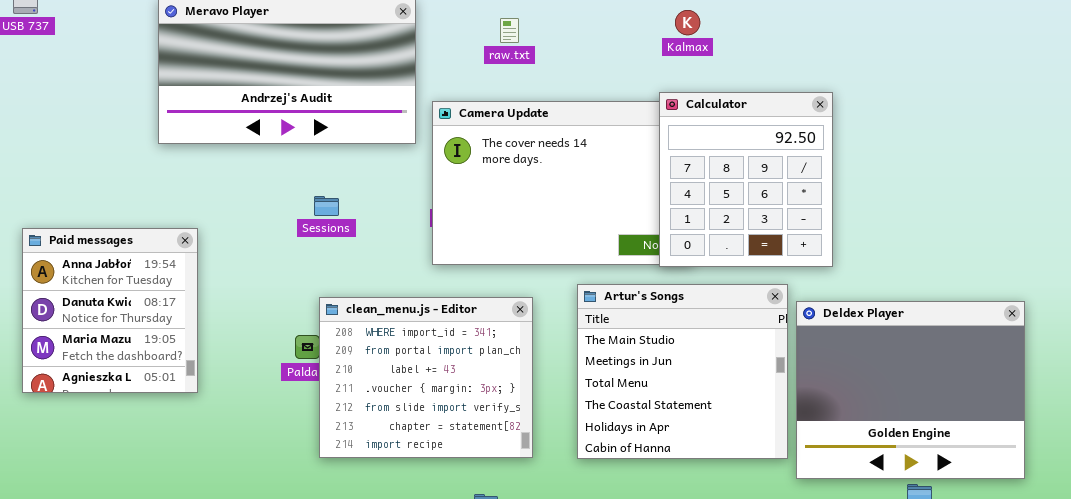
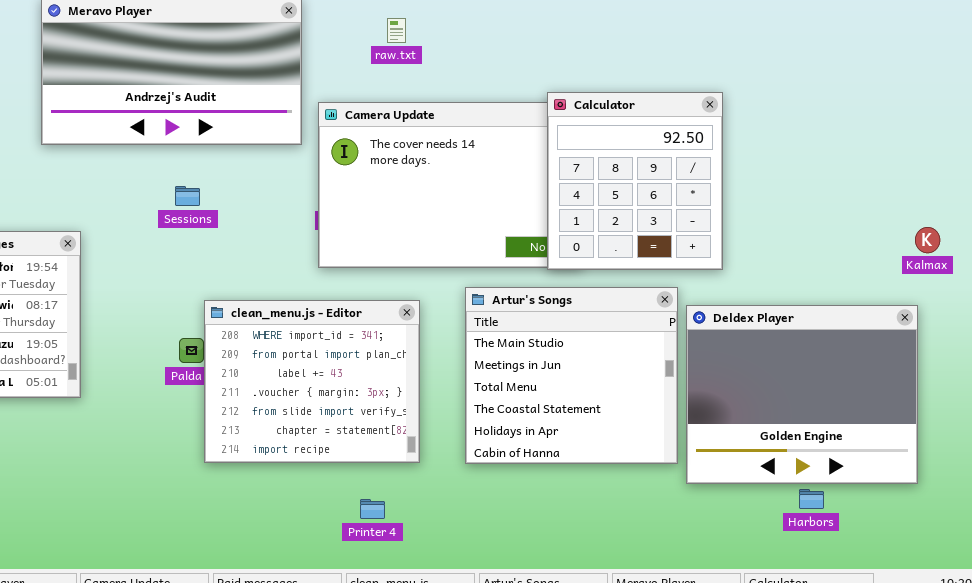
Kalmax: [675,10,700,35] -> [915,227,940,253], moved
Sessions: [314,196,339,216] -> [175,186,200,206], moved

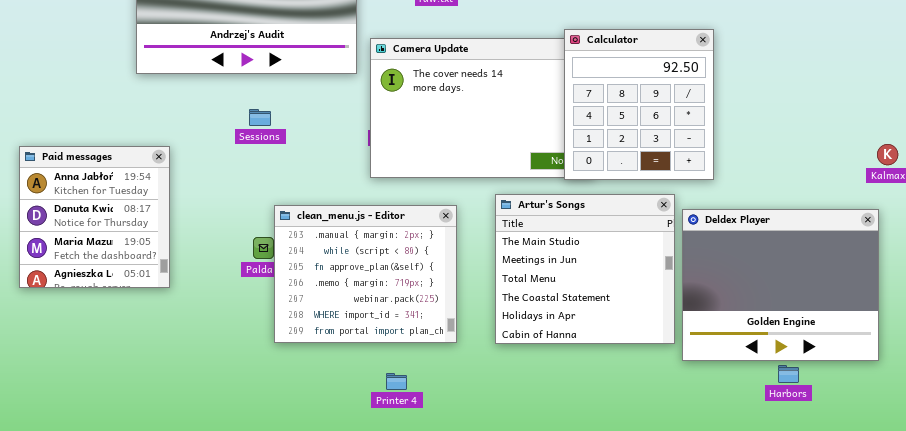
clean_menu.js - Editor: [204,300,420,463] -> [274,205,457,343], scrolled up 5 rows
Printer 4: [360,499,385,519] -> [386,373,407,390], moved

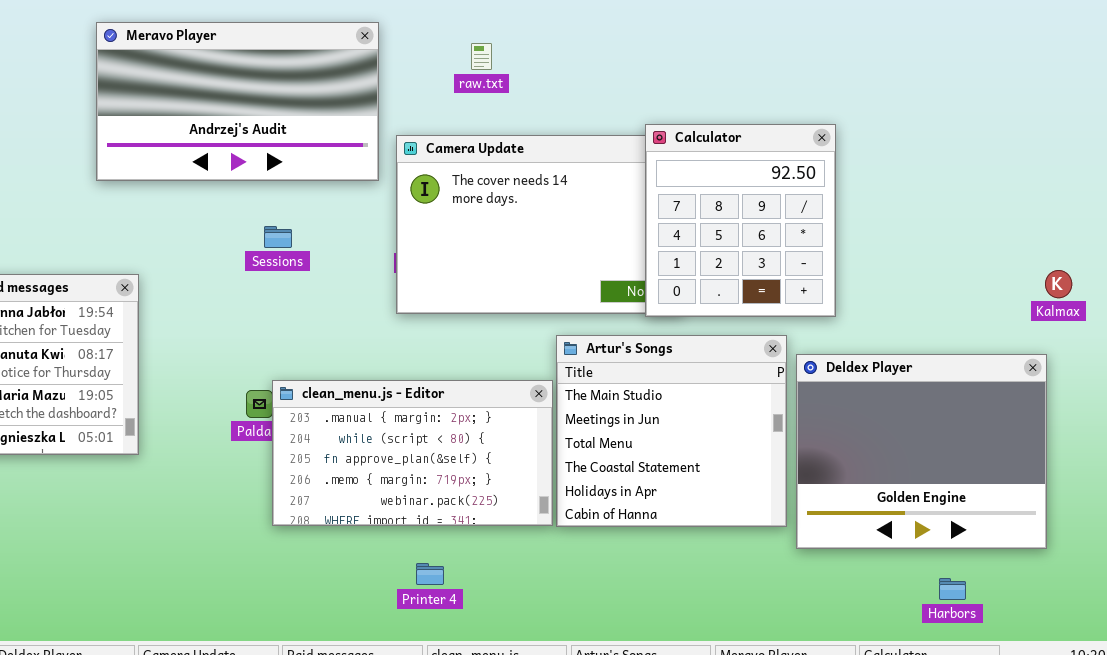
Sessions: [249,109,271,126] -> [264,226,292,248], moved
clean_menu.js - Editor: [274,205,457,343] -> [272,380,553,526], resized
Harbors: [778,365,799,383] -> [939,578,966,600], moved

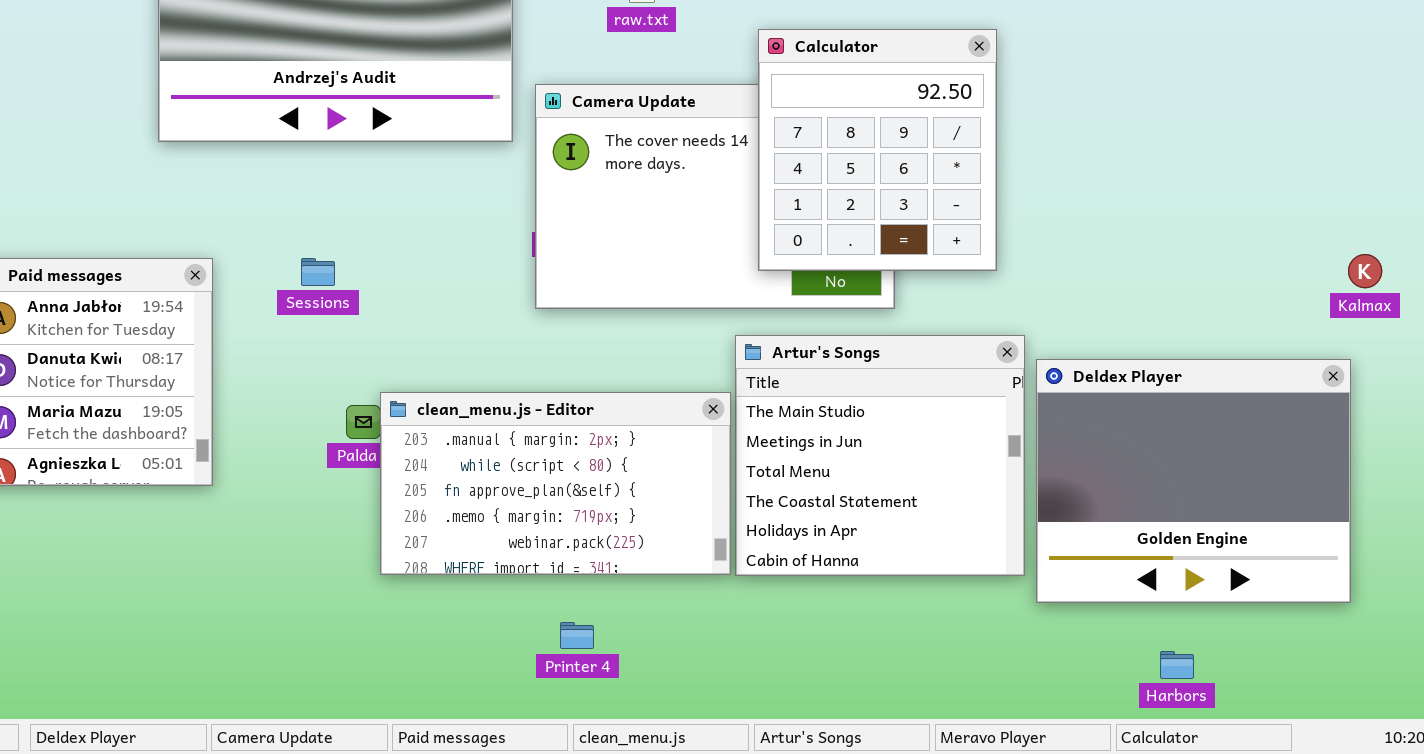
Calculator: [645,124,836,317] -> [758,29,997,271], moved
Sessions: [264,226,292,248] -> [301,258,335,286], moved
Harbors: [939,578,966,600] -> [1160,651,1194,679], moved

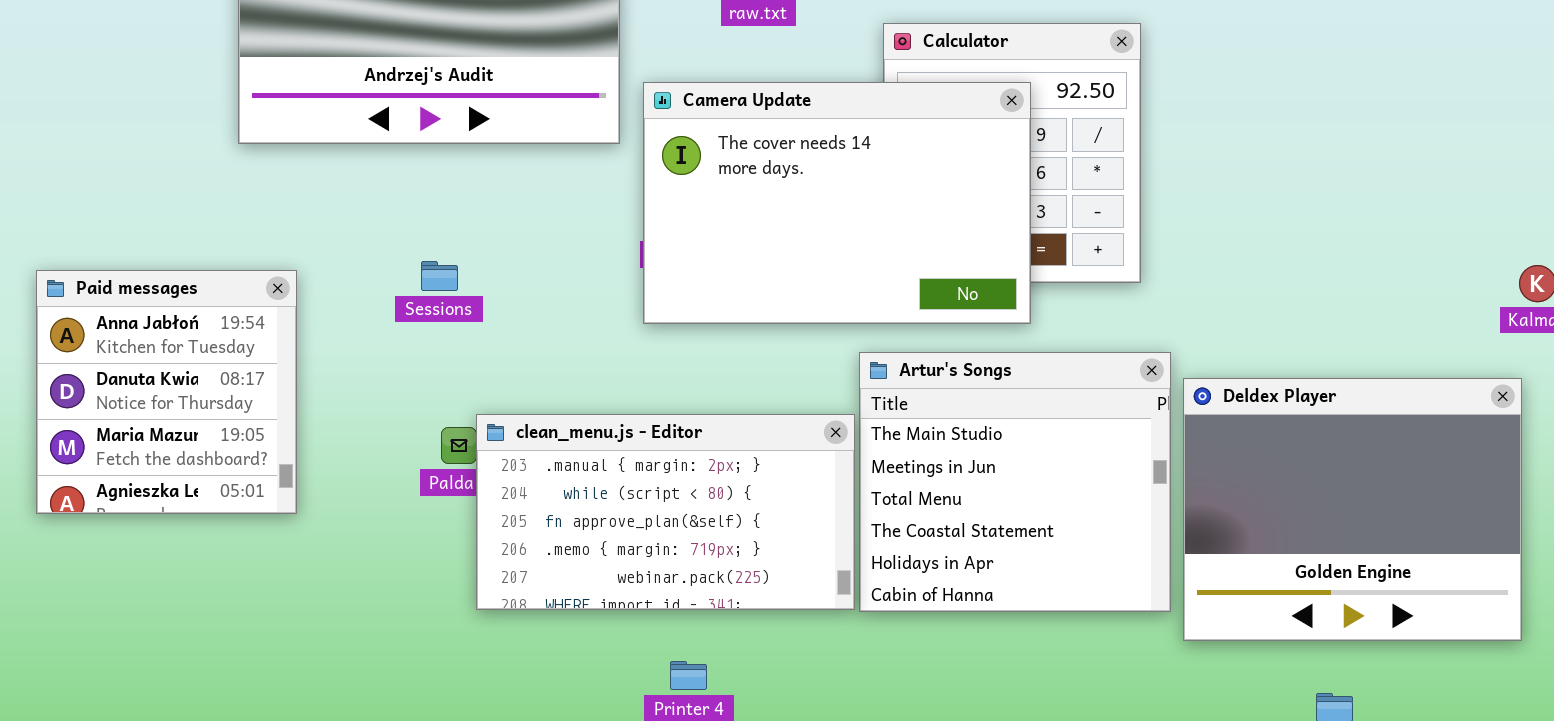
Camera Update: [535,84,895,309] -> [643,82,1031,324], raised
Sessions: [301,258,335,286] -> [421,261,458,291], moved

